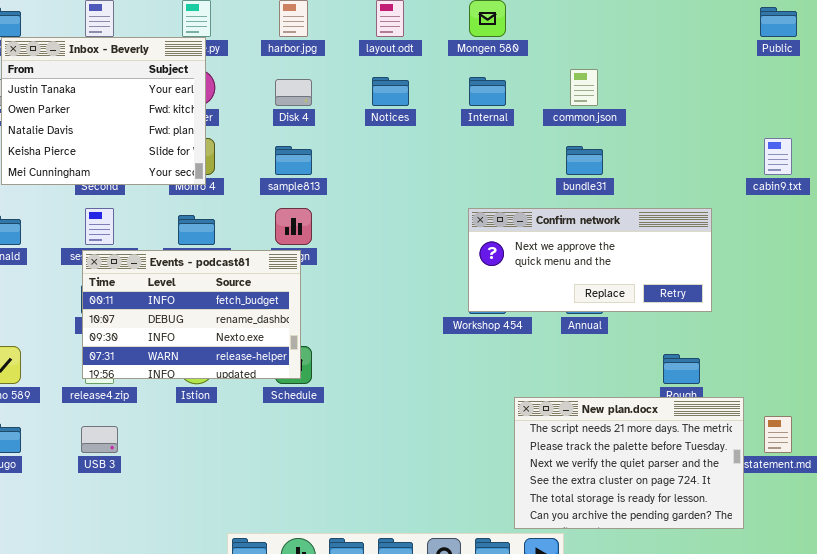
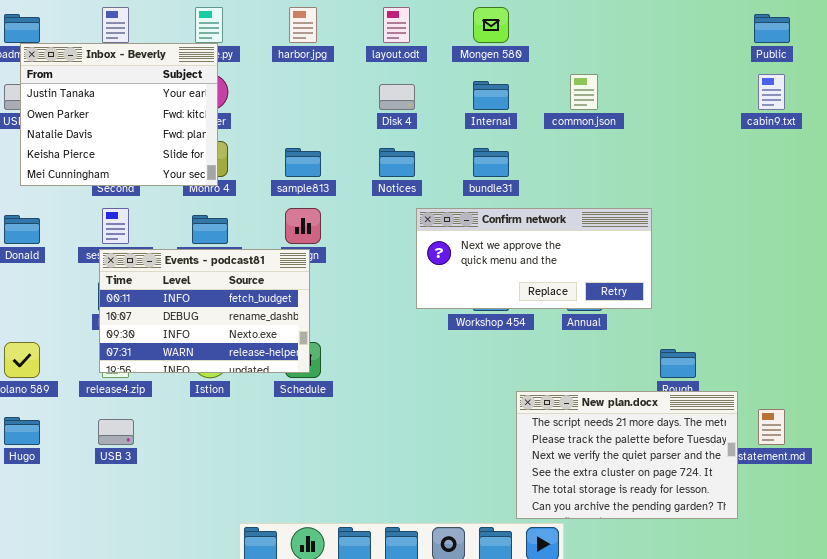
Notices: [372,77,409,106] -> [379,148,415,177], moved
Disk 4: [275,79,312,106] -> [379,84,415,110], moved
cabin9.txt: [764,138,792,175] -> [758,74,785,110], moved
bundle31: [566,146,603,175] -> [473,148,509,177], moved
Confirm network: [468,208,712,312] -> [416,208,652,309], moved

